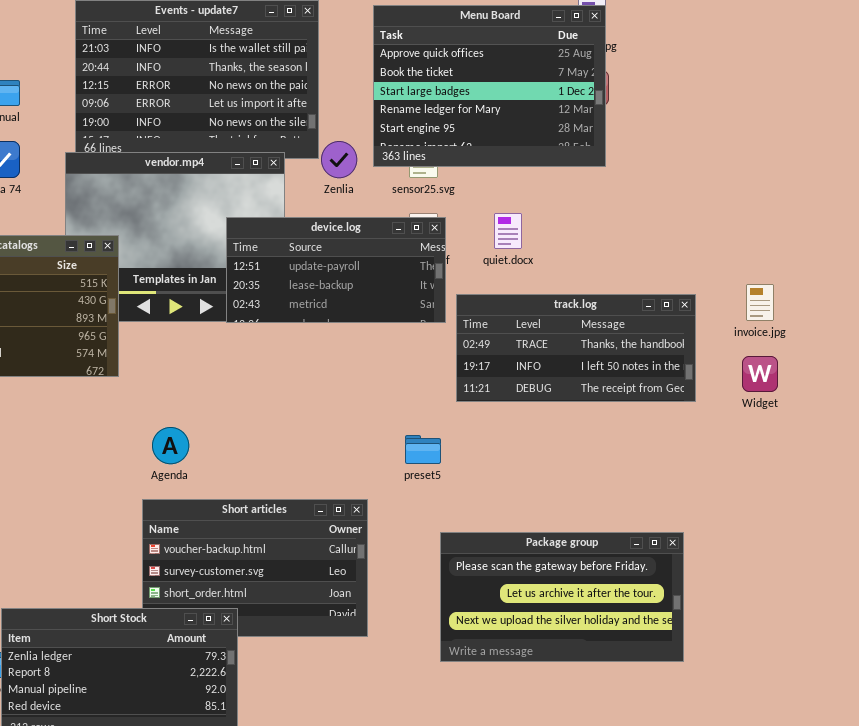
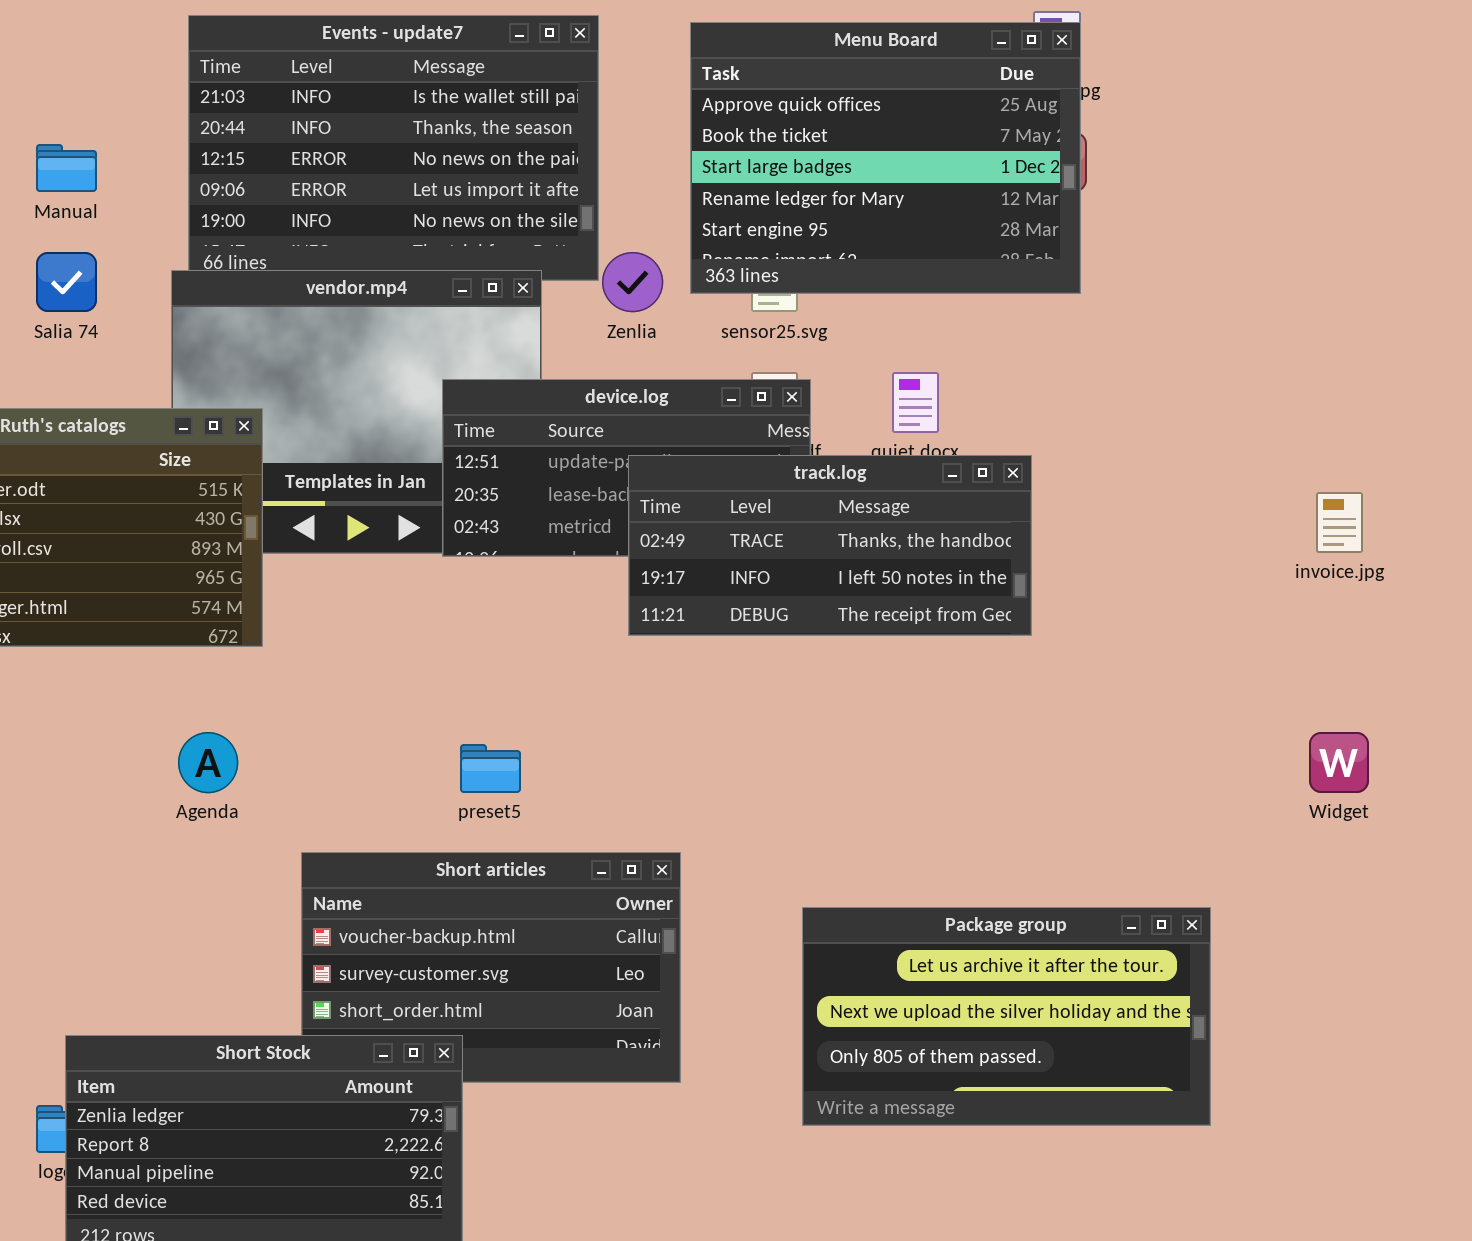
track.log: [456,294,696,402] -> [628,455,1032,636], moved
Widget: [742,356,778,392] -> [1309,732,1369,793], moved
Agenda: [152,427,189,464] -> [178,732,238,793], moved
preset5: [405,435,441,464] -> [460,744,521,793], moved
Package group: [440,532,684,662] -> [802,907,1211,1126], scrolled down 1 row

